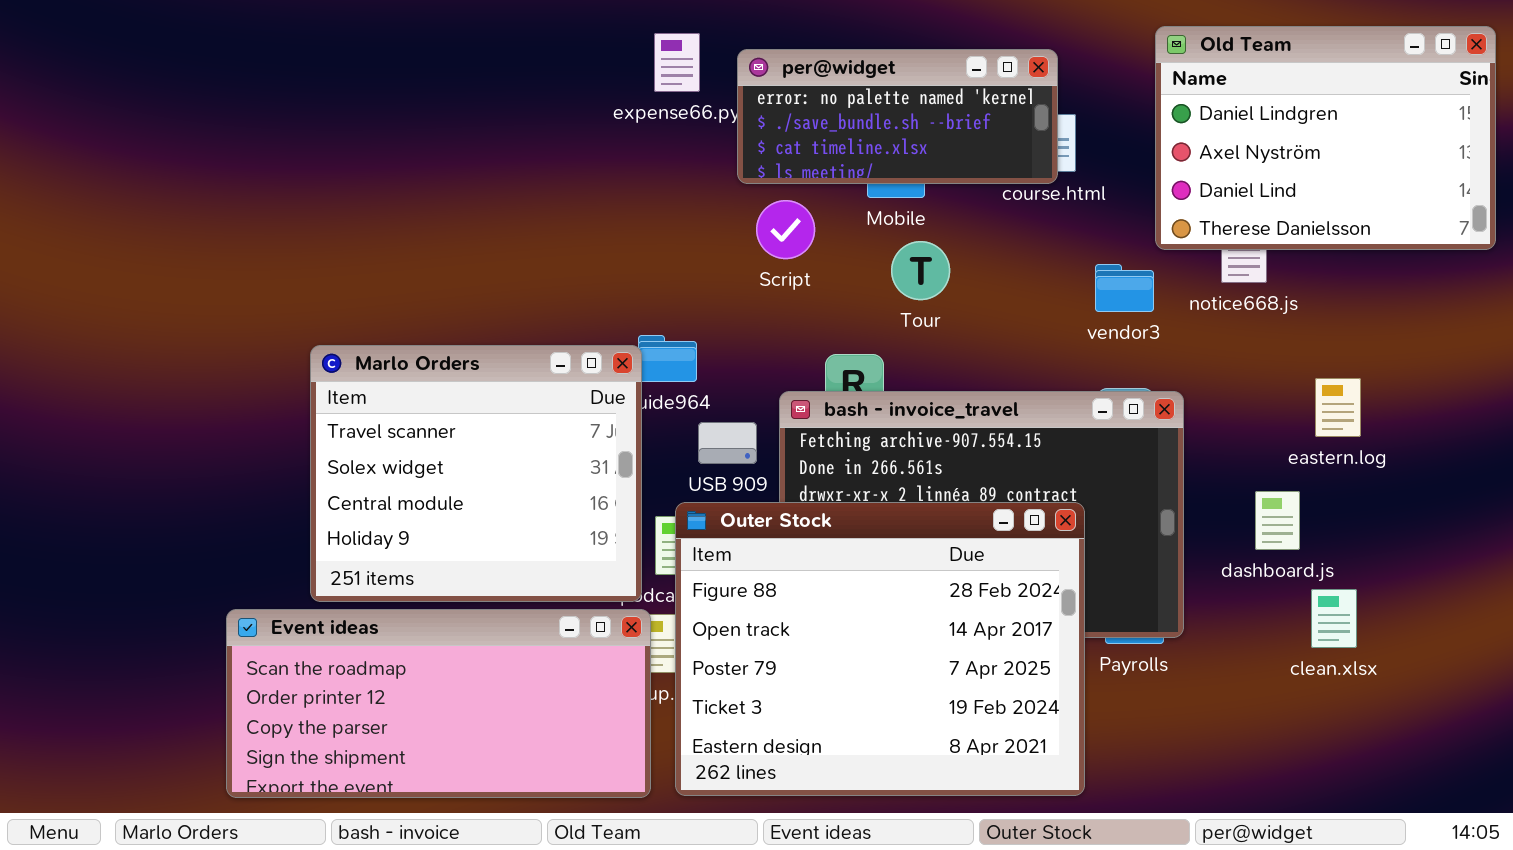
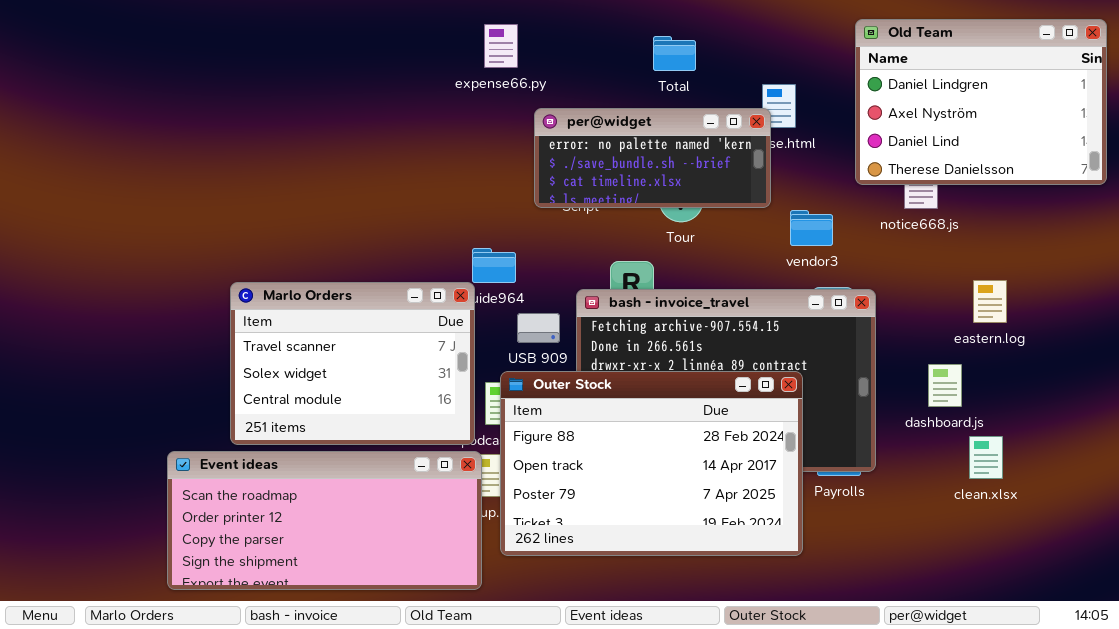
per@widget: [737,49,1058,184] -> [534,108,771,208], moved
vendor3: [1095,264,1154,312] -> [790,210,833,246], moved
Marlo Orders: [310,345,642,602] -> [230,282,475,445], resized
Outer Stock: [675,502,1085,796] -> [500,371,803,556], resized

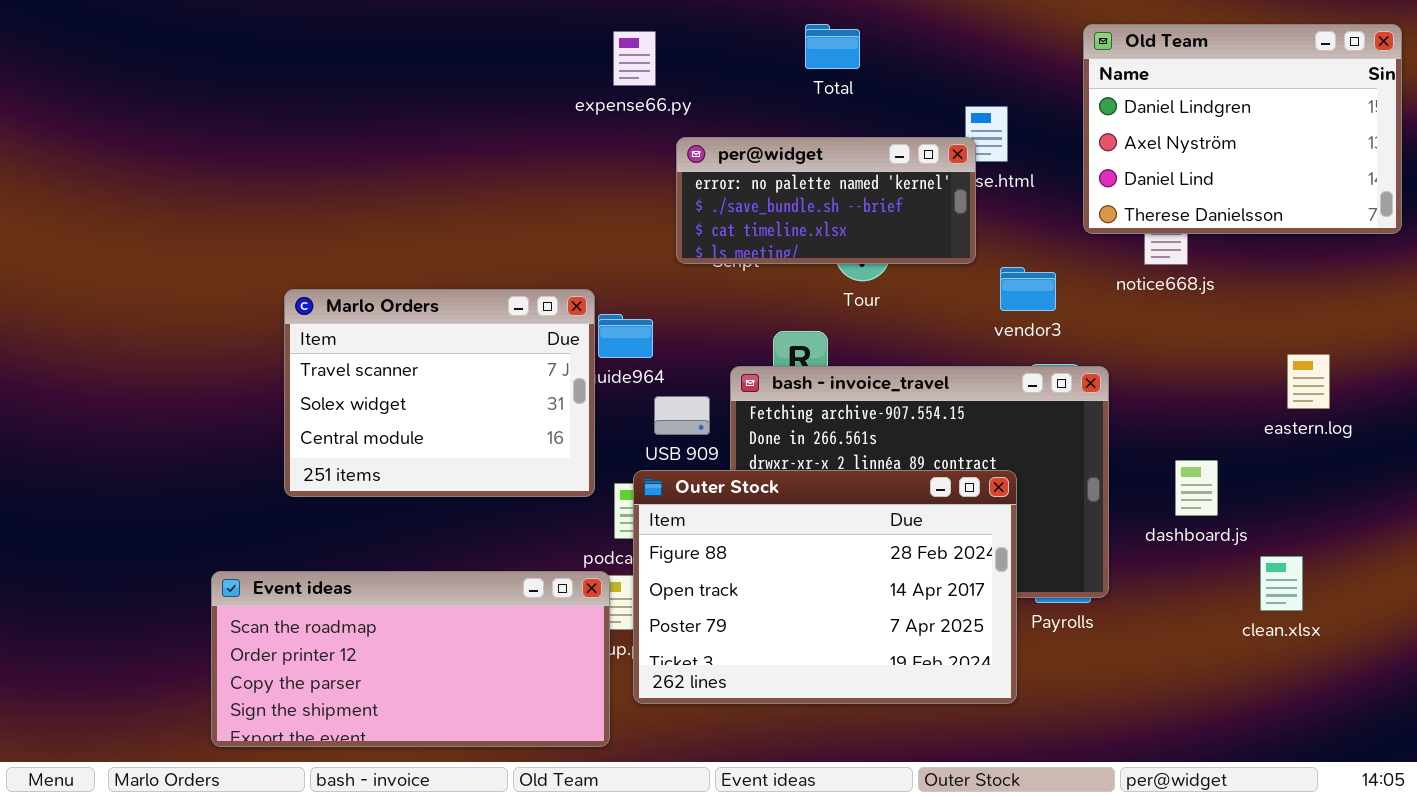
Total: [653,36,696,71] -> [805,24,860,69], moved
eastern.log: [973,280,1007,323] -> [1287,354,1330,409], moved
Marlo Orders: [230,282,475,445] -> [284,289,595,497], moved
clean.xlsx: [969,436,1003,479] -> [1260,556,1303,611], moved

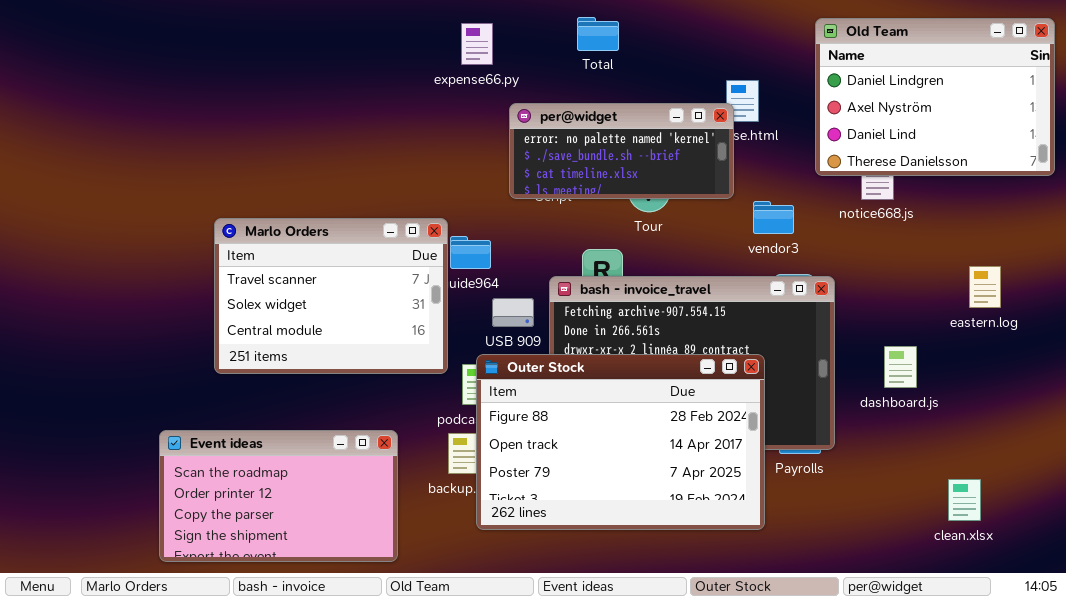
Total: [805,24,860,69] -> [577,17,619,51], moved
clean.xlsx: [1260,556,1303,611] -> [948,479,981,521], moved
Event ideas: [211,571,610,747] -> [159,430,398,562], resized

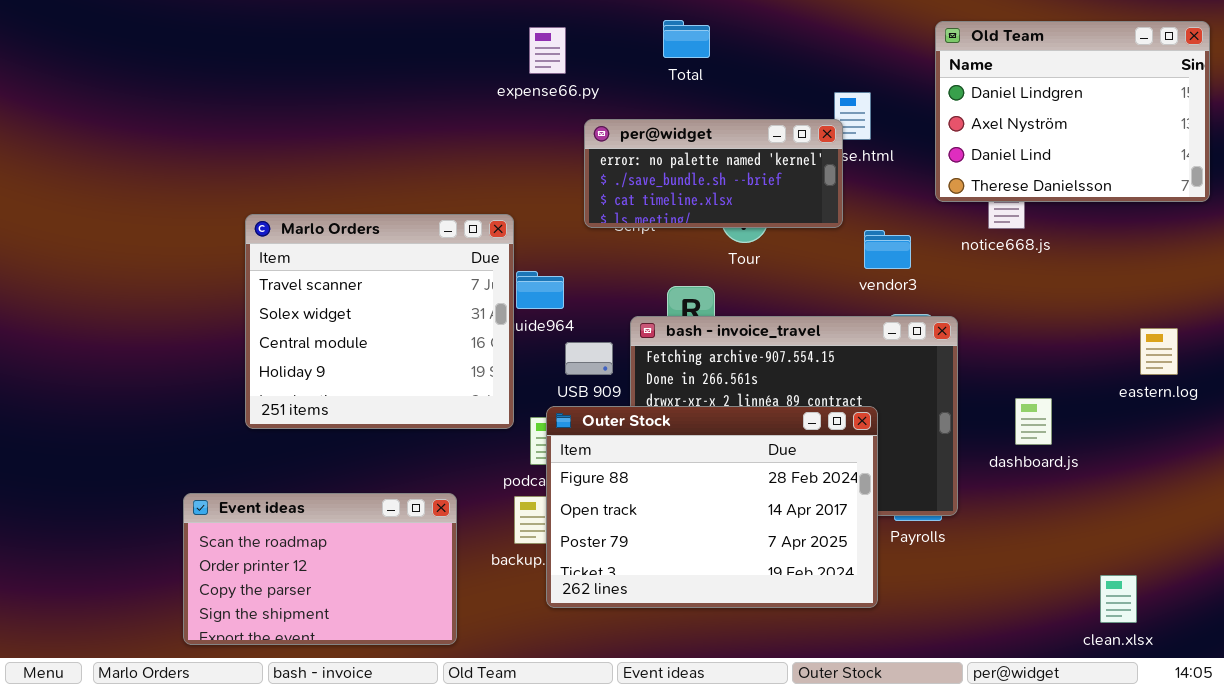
Marlo Orders: [214,218,448,374] -> [245,214,514,429], resized
eastern.log: [969,266,1001,308] -> [1140,328,1178,375], moved
clean.xlsx: [948,479,981,521] -> [1100,575,1137,623], moved

